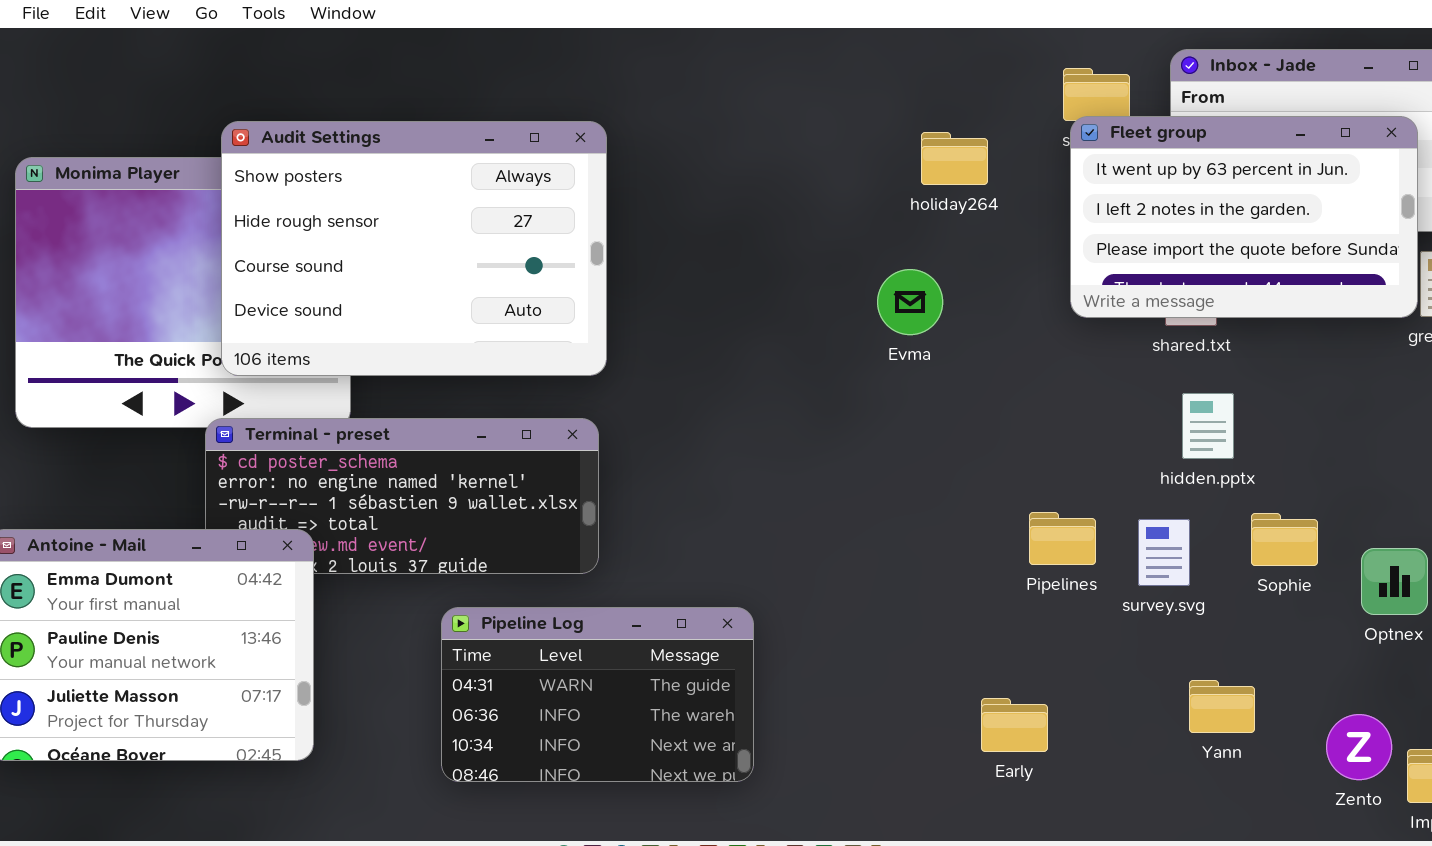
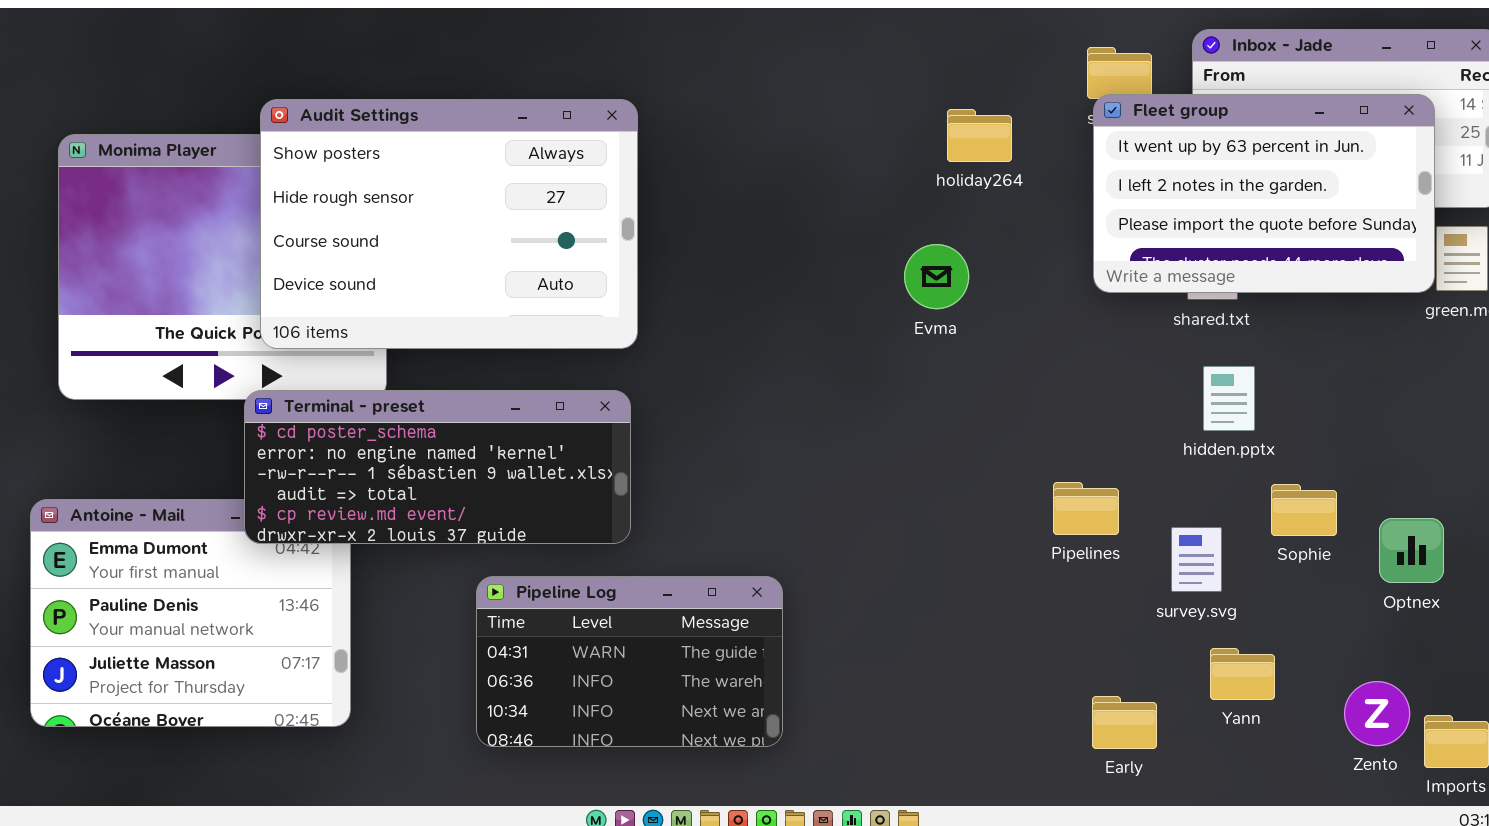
Terminal - preset: [205,418,599,574] -> [244,390,631,544], raised
survey.svg: [1138,519,1190,586] -> [1171,527,1222,592], moved
Early: [981,698,1048,752] -> [1092,696,1157,749], moved

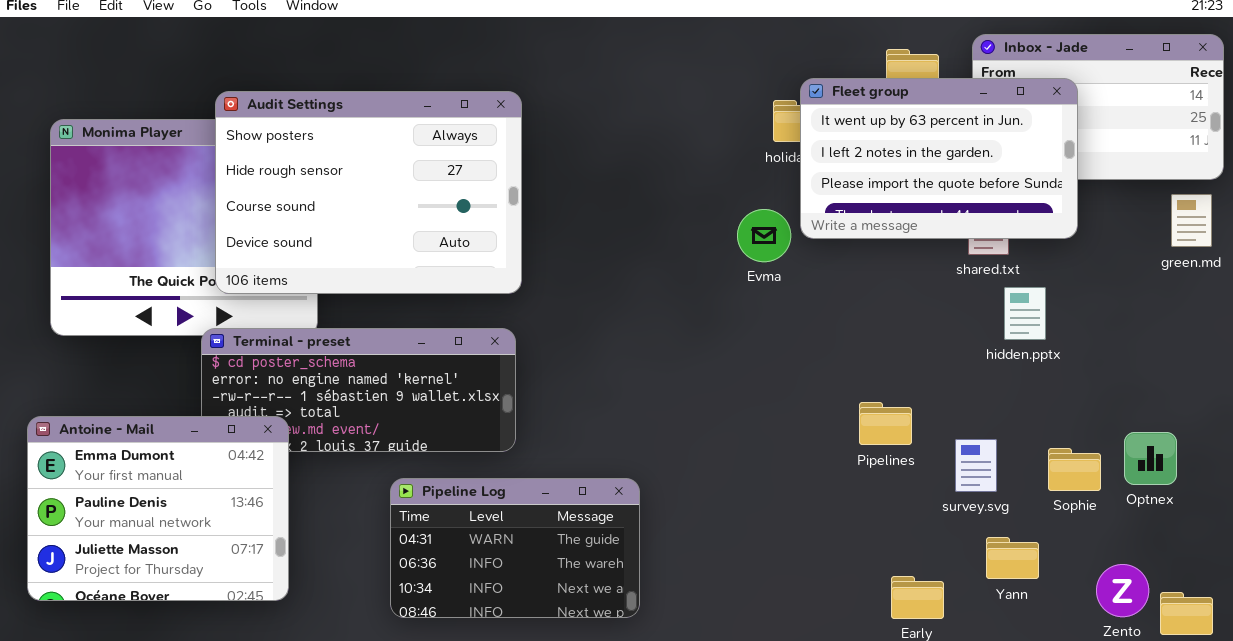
Fleet group: [1093,94,1435,293] -> [800,78,1078,239], moved
hidden.pptx: [1203,366,1255,431] -> [1004,287,1046,340], moved
Sophie: [1271,484,1337,536] -> [1048,448,1101,491], moved
Antoine - Mail: [30,499,351,727] -> [27,416,289,601], raised

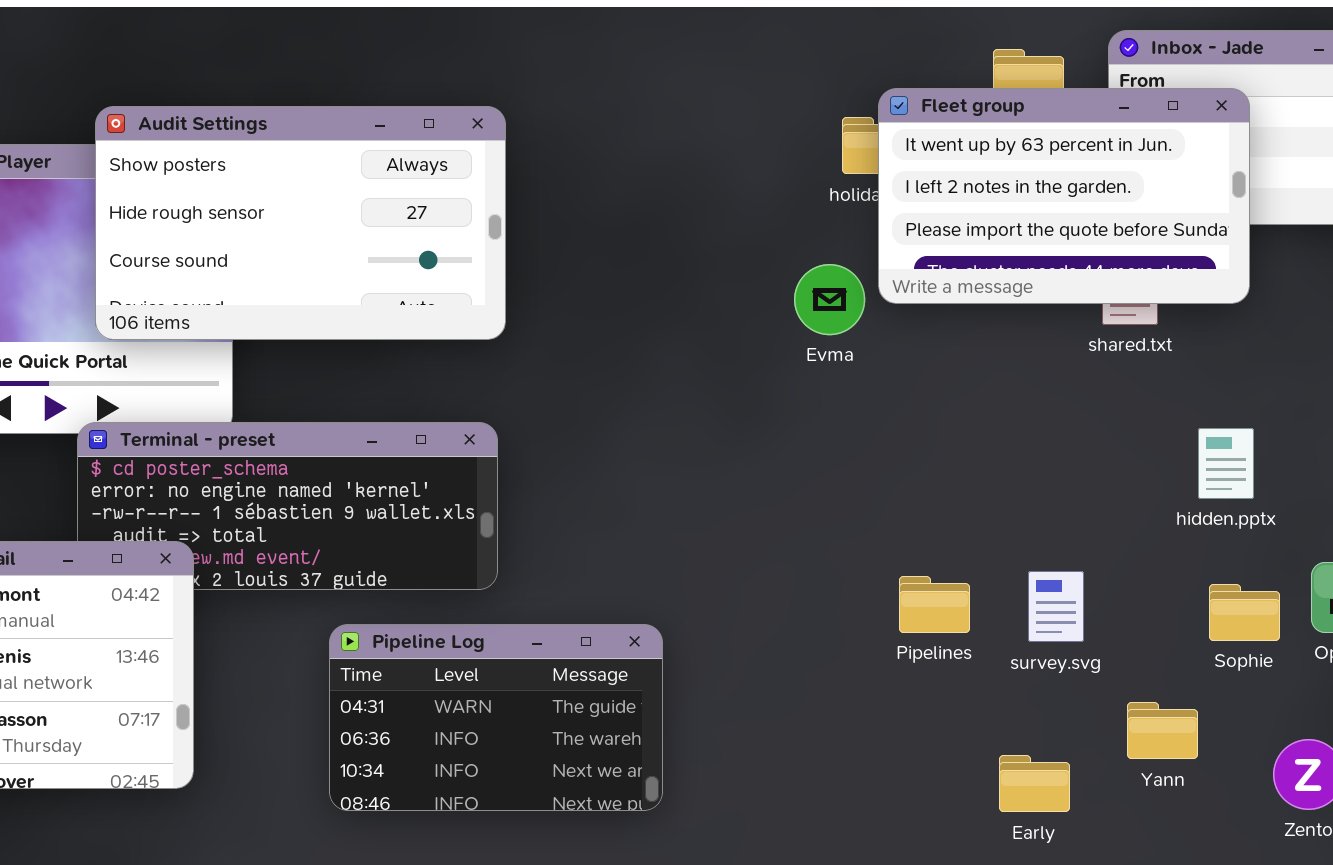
Audit Settings: [215,91,522,294] -> [95,106,506,340], resized
hidden.pptx: [1004,287,1046,340] -> [1198,428,1254,499], moved
Pipelines: [859,402,912,445] -> [899,576,970,633], moved
survey.svg: [955,439,997,492] -> [1028,571,1084,642], moved

